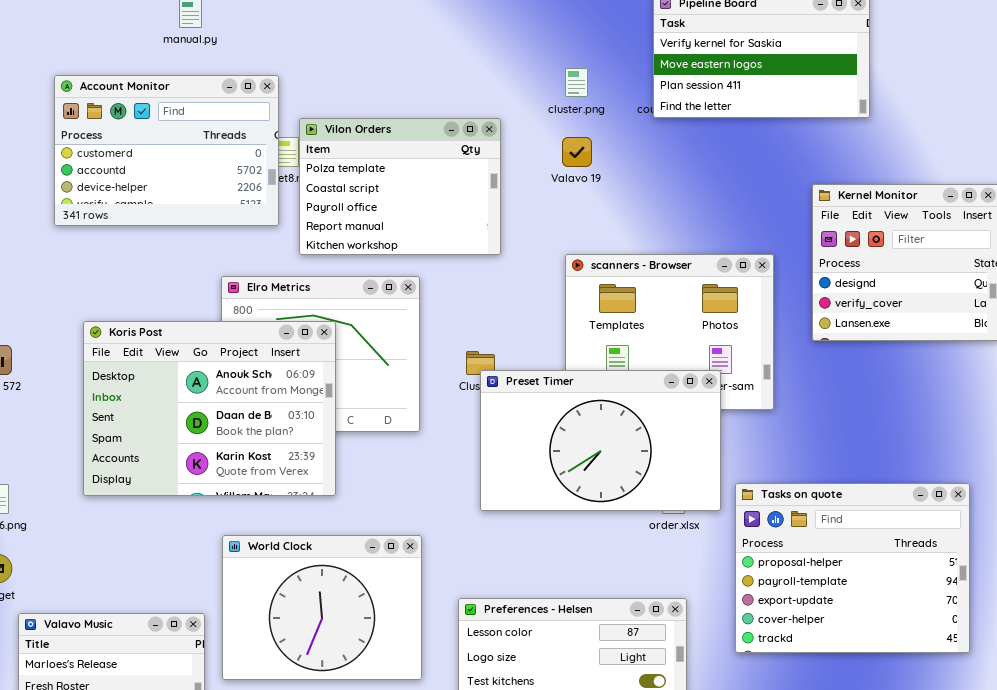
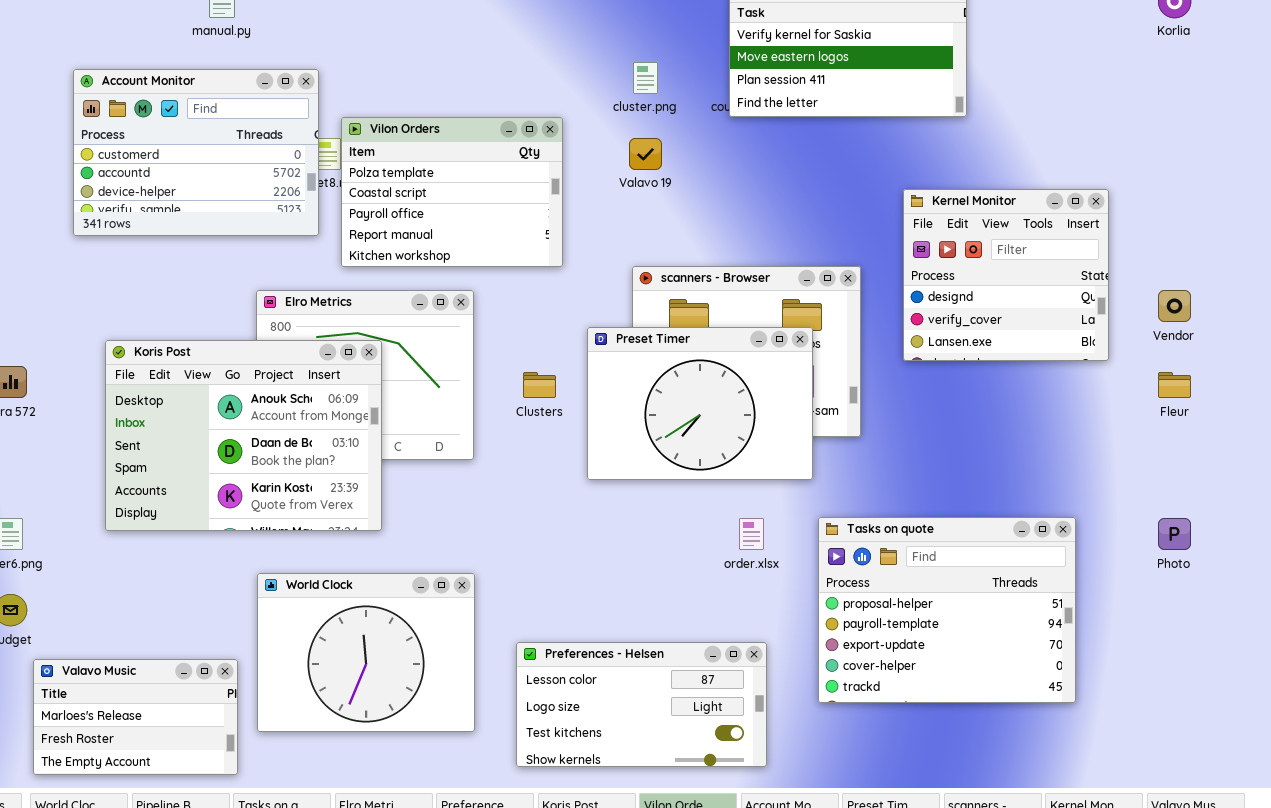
Preset Timer: [480,370,721,511] -> [587,327,813,480], moved, resized

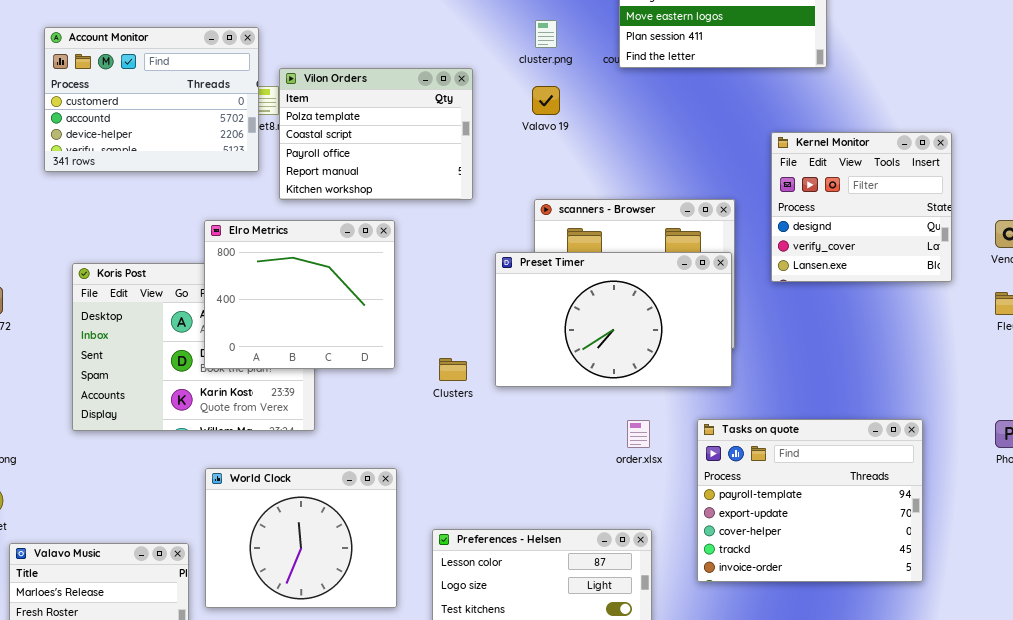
Elro Metrics: [256,290,474,460] -> [204,220,395,369], raised
Preset Timer: [587,327,813,480] -> [495,252,732,387], resized
Clusters: [523,372,556,398] -> [439,358,467,381], moved
Tasks on quote: [818,517,1076,703] -> [697,419,923,582], scrolled down 1 row

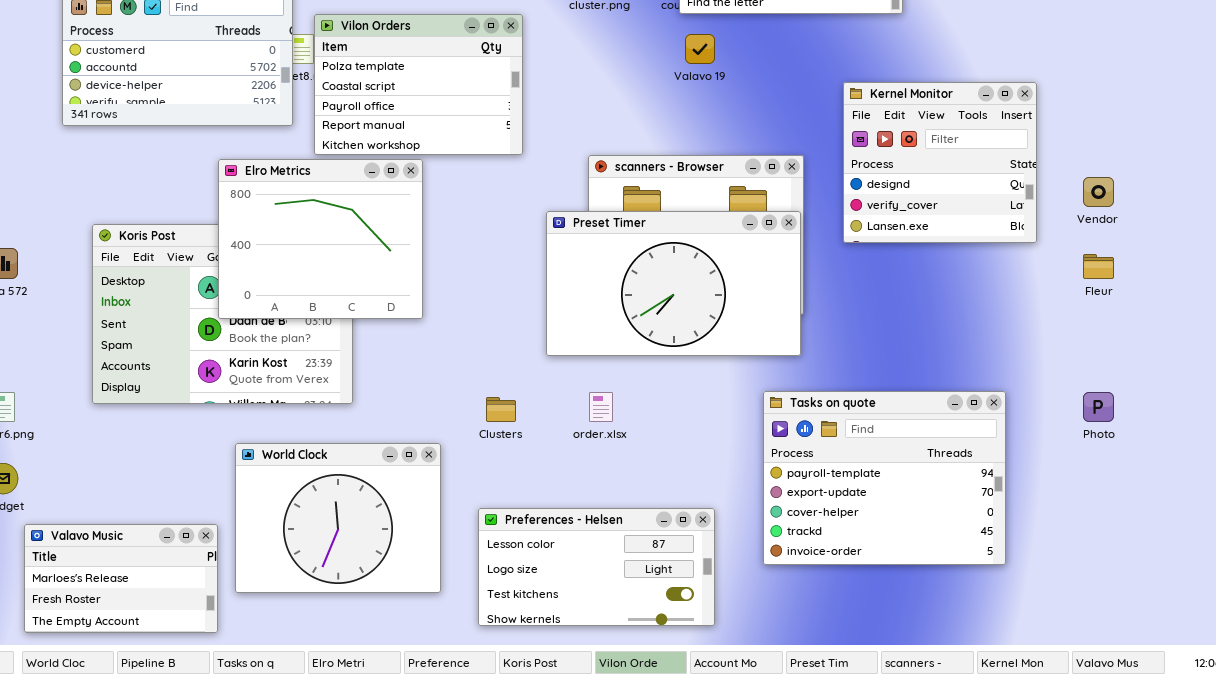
Valavo 19: [532,86,560,115] -> [685,34,715,64], moved
Elro Metrics: [204,220,395,369] -> [218,159,423,319], moved
Clusters: [439,358,467,381] -> [486,397,516,422], moved
order.xlsx: [627,420,650,448] -> [589,392,613,422], moved

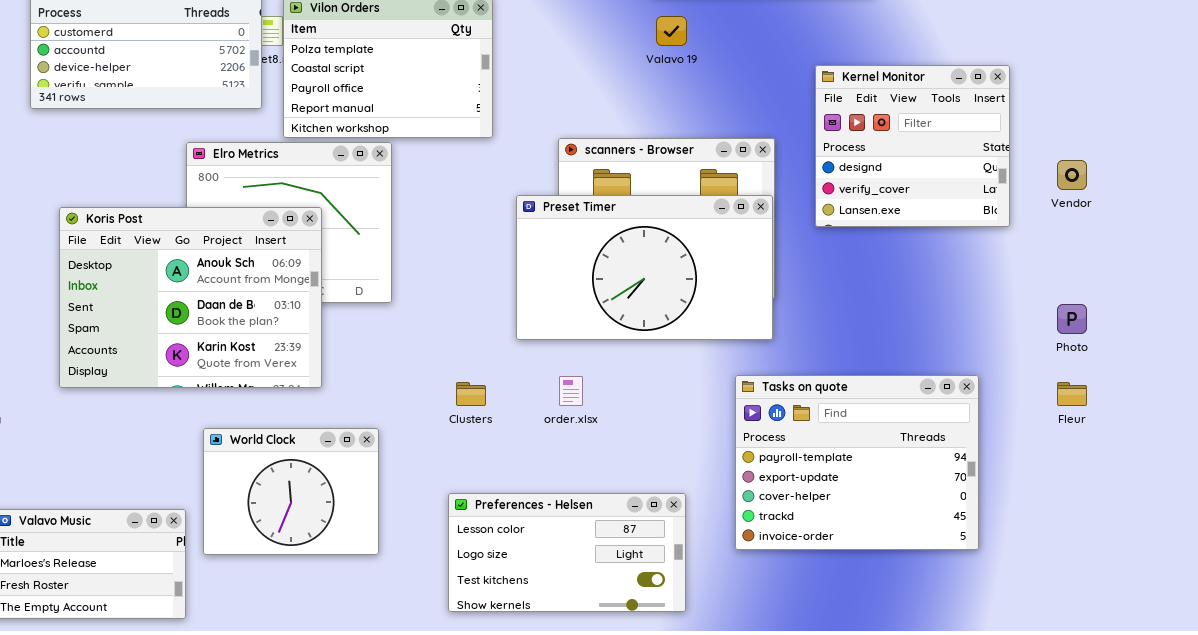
Koris Post: [92,224,353,404] -> [59,207,322,388], raised
Fleur: [1083,254,1114,279] -> [1057,382,1087,406], moved
Photo: [1083,392,1114,422] -> [1057,304,1087,334], moved
World Clock: [235,443,441,593] -> [203,428,379,555], resized

